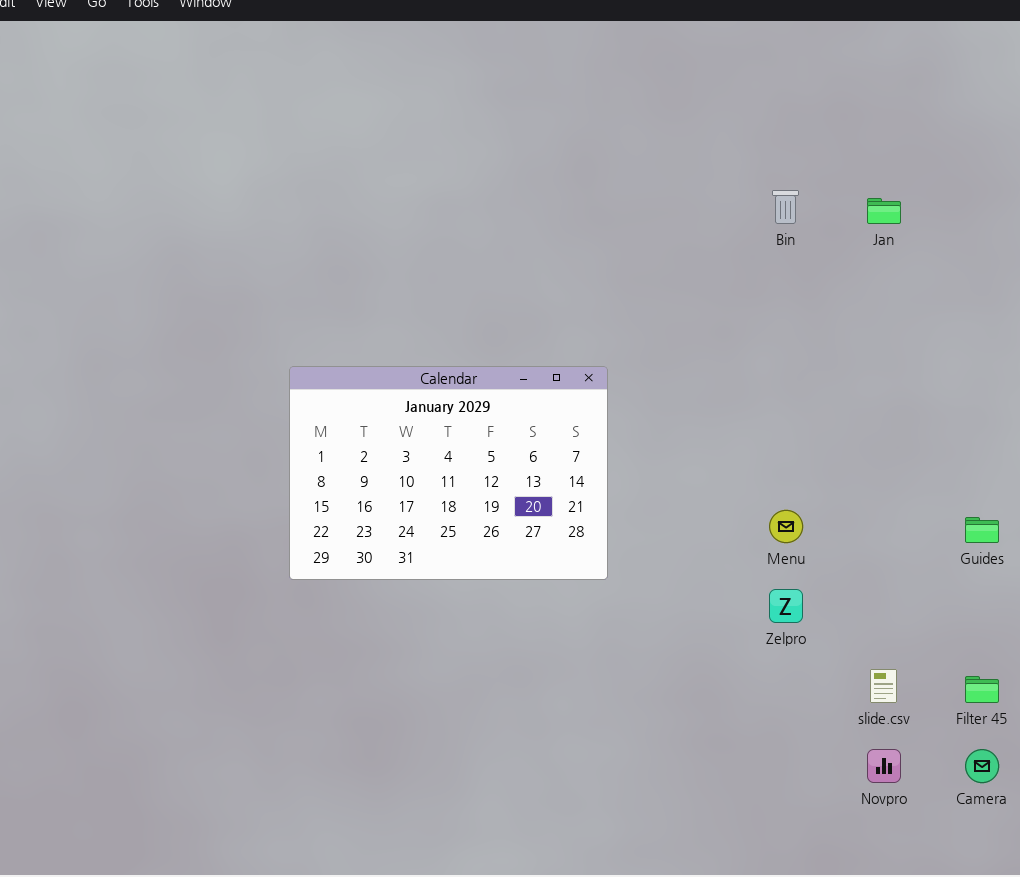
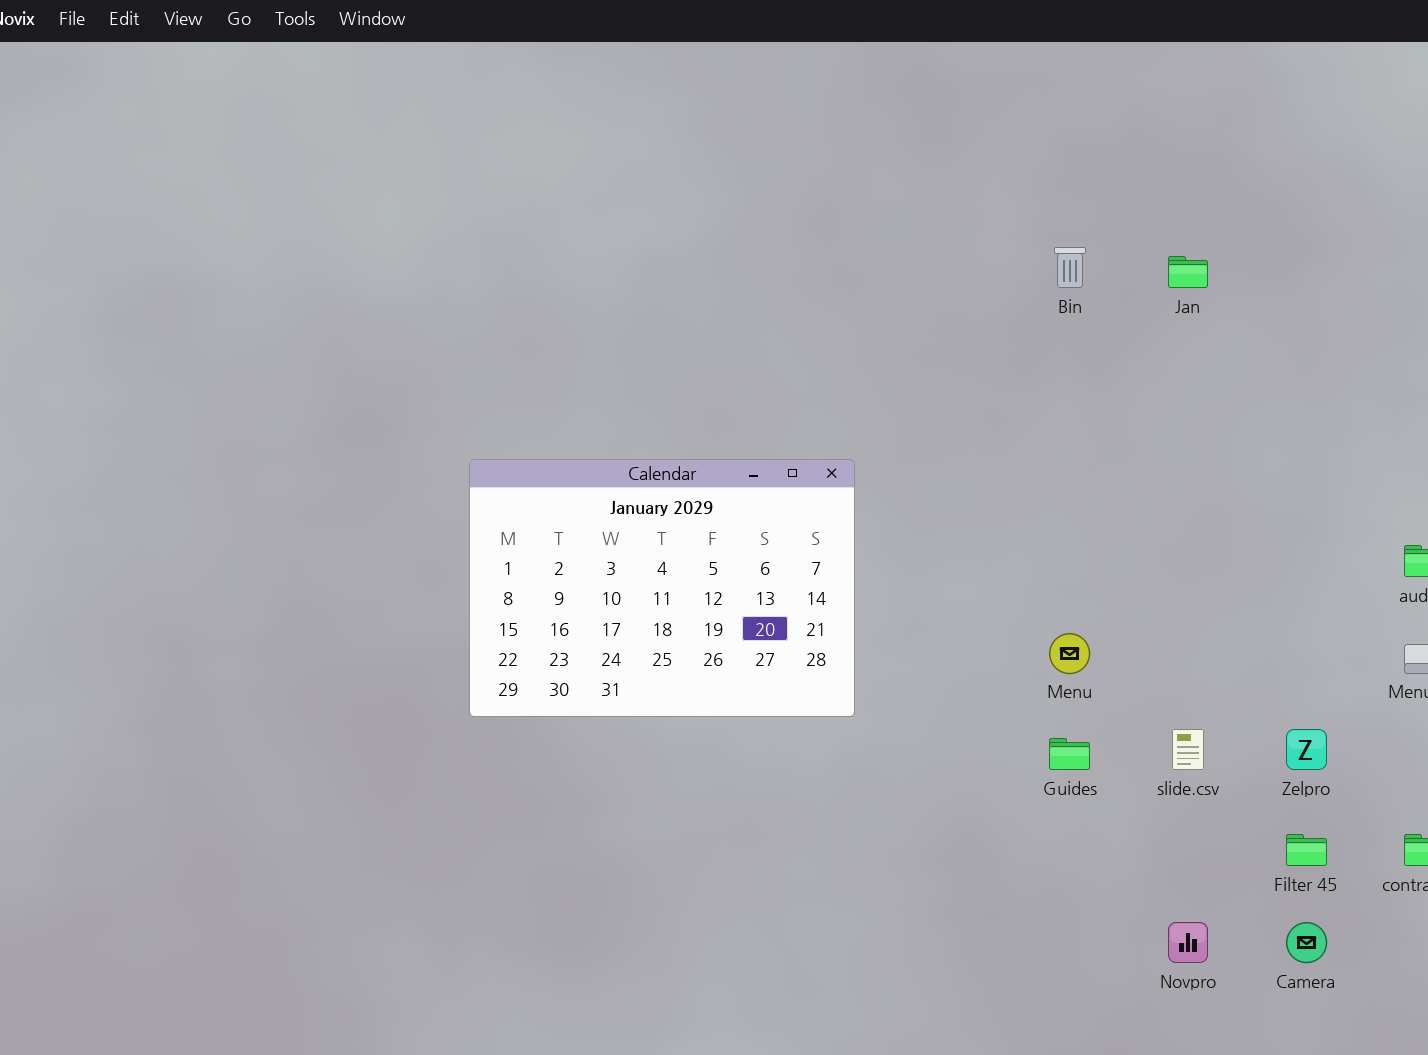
Guides: [965,517,999,543] -> [1049,738,1090,770], moved
Zelpro: [769,589,803,623] -> [1286,729,1327,770], moved
slide.csv: [870,669,897,703] -> [1172,729,1204,770], moved

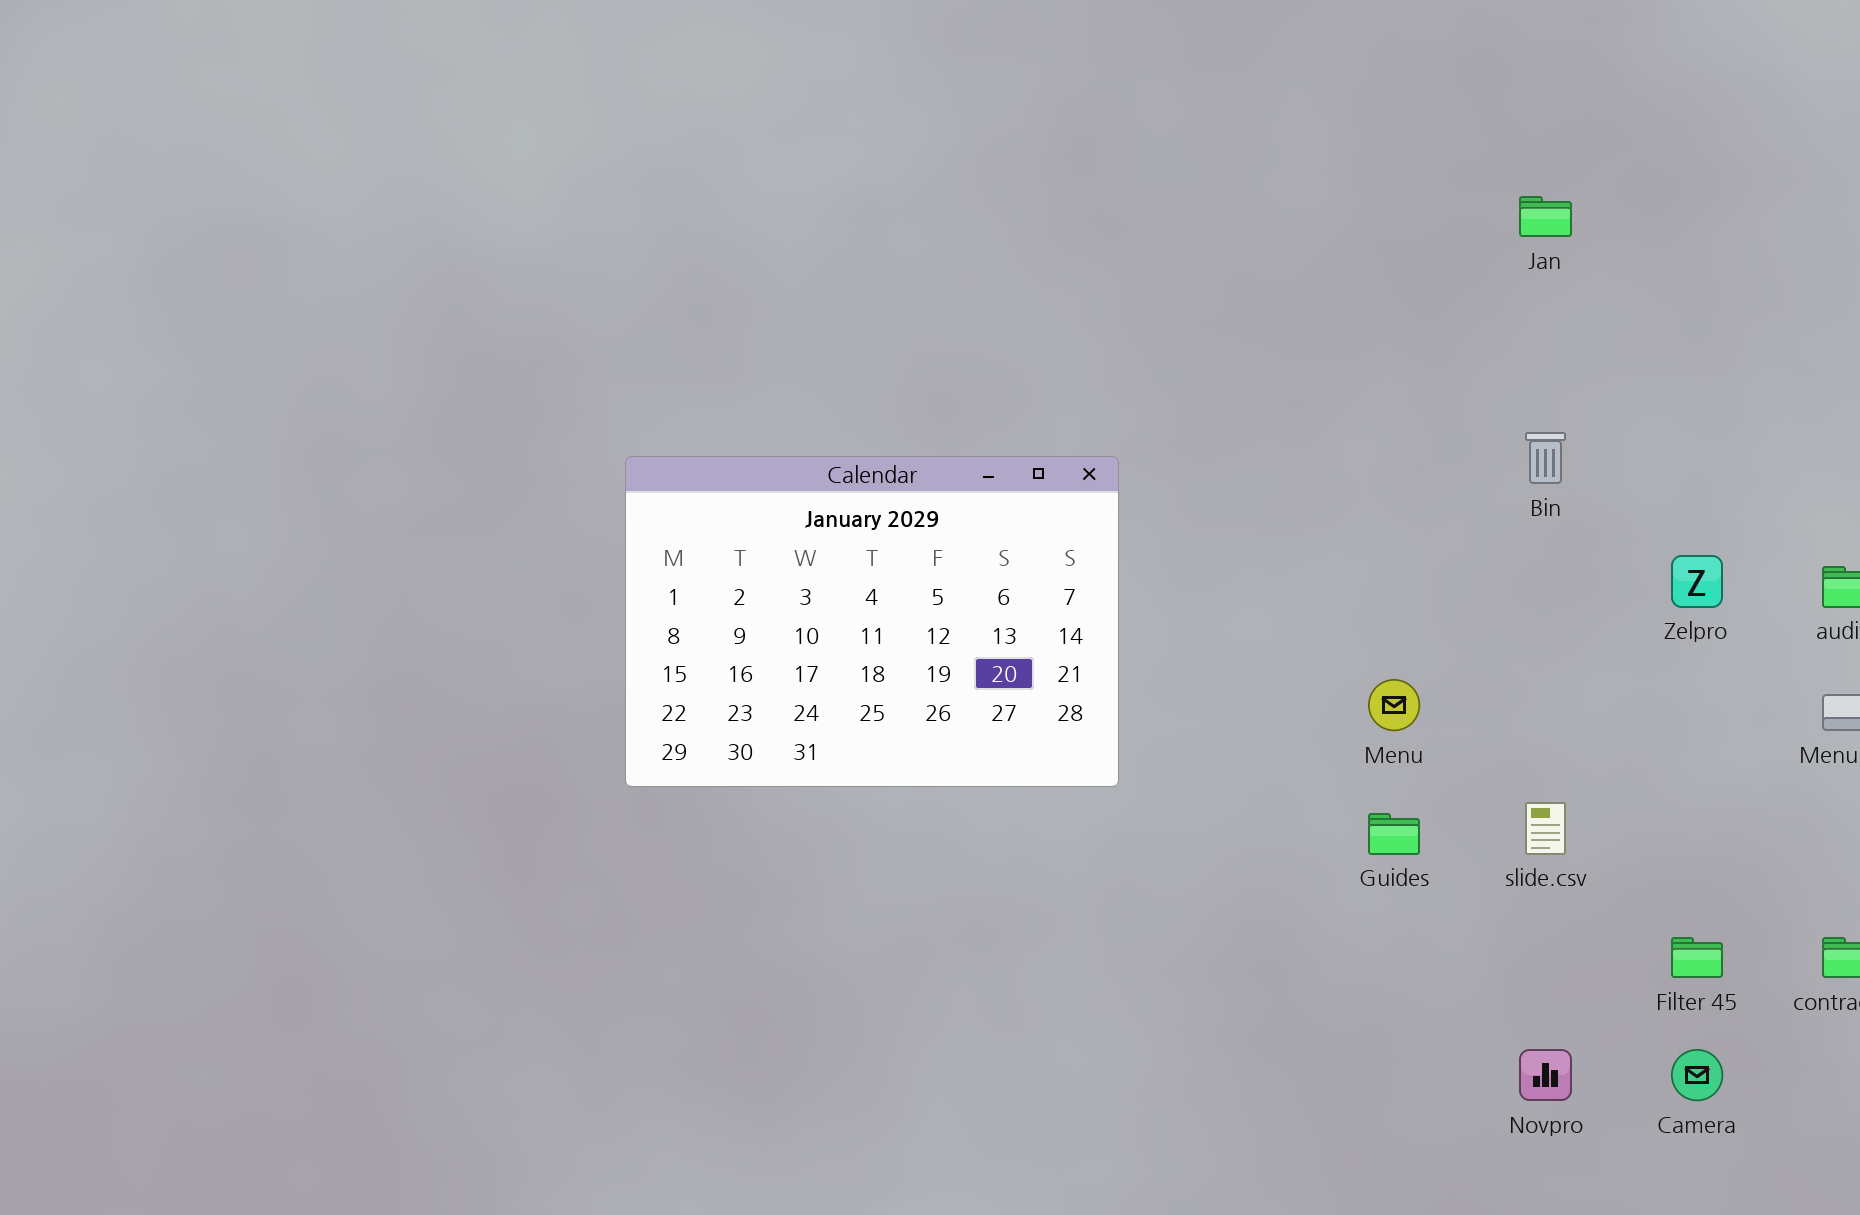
Bin: [1054,247,1086,288] -> [1525,432,1566,484], moved
Zelpro: [1286,729,1327,770] -> [1671,555,1723,608], moved

